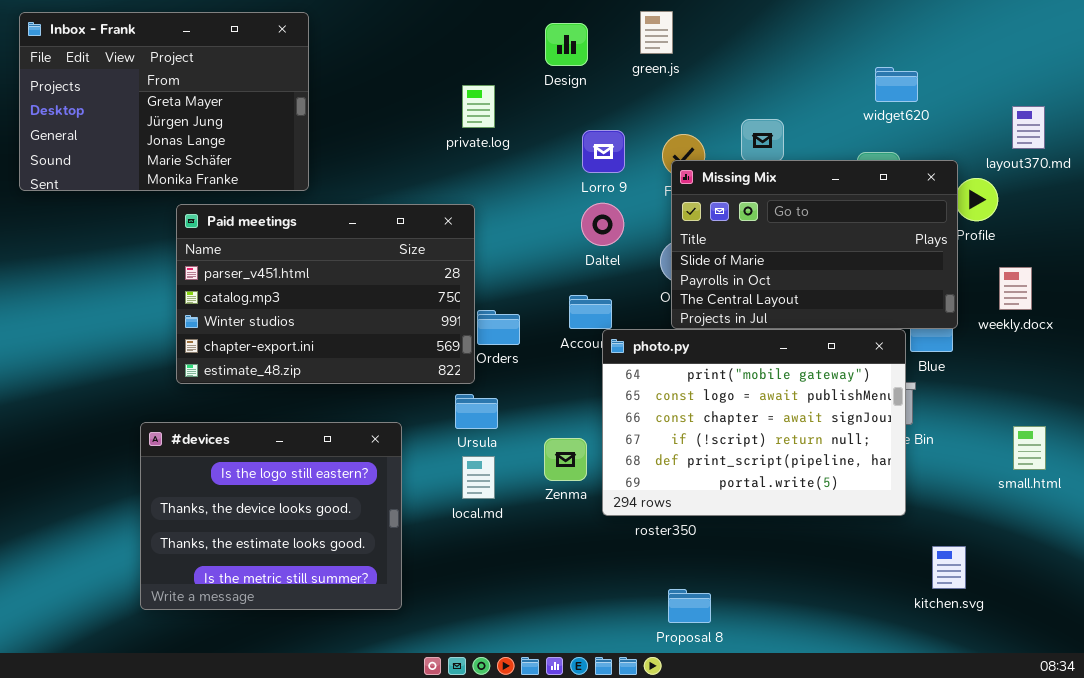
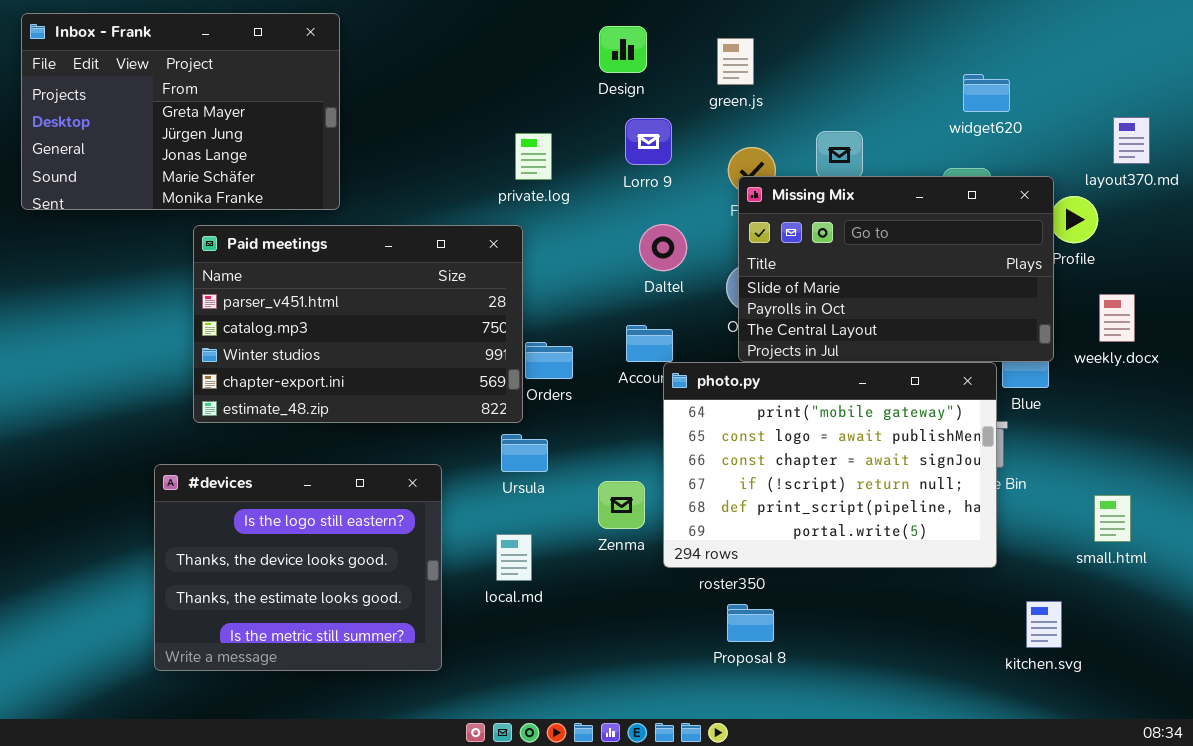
green.js: [640,11,673,54] -> [717,38,754,85], moved
private.log: [462,85,495,128] -> [515,133,552,180], moved
Lorro 9: [582,130,625,173] -> [625,118,672,165], moved
small.html: [1013,426,1046,470] -> [1094,495,1131,542], moved
local.md: [462,456,495,499] -> [496,534,532,581], moved
Proposal 8: [668,589,711,623] -> [727,604,774,642], moved

